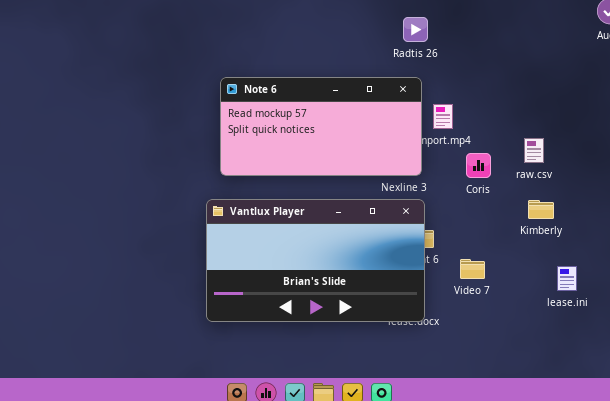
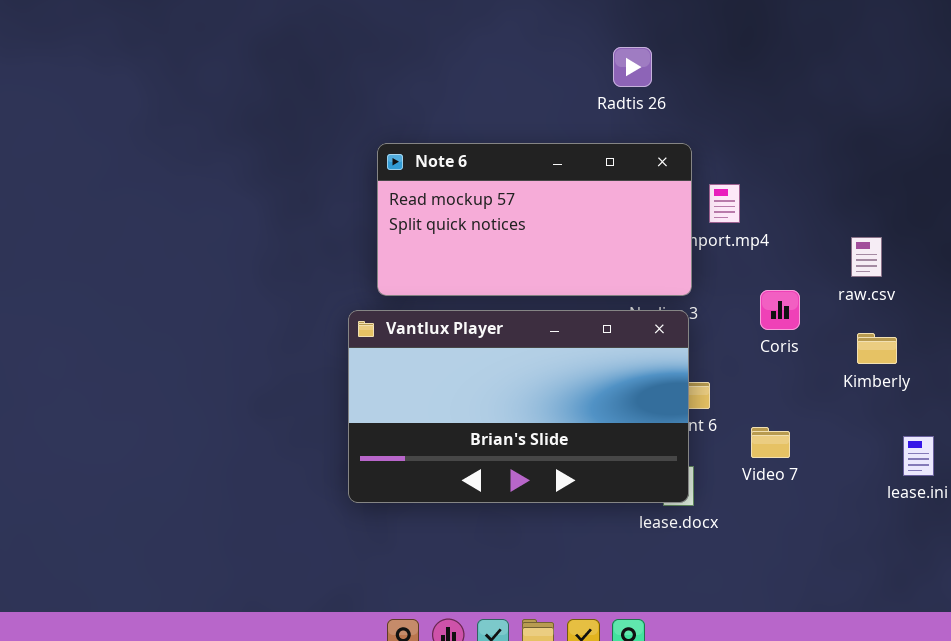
Radtis 26: [403,17,428,42] -> [613,47,652,87], moved
Coris: [466,153,491,178] -> [760,290,800,330], moved
Vantlux Player: [206,199,425,322] -> [348,310,689,503], moved

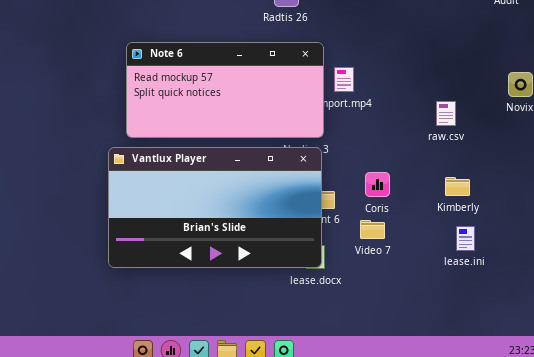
raw.csv: [851,237,882,277] -> [436,101,456,126], moved
Coris: [760,290,800,330] -> [365,172,390,197], moved
Kimberly: [857,333,897,364] -> [445,177,470,196], moved

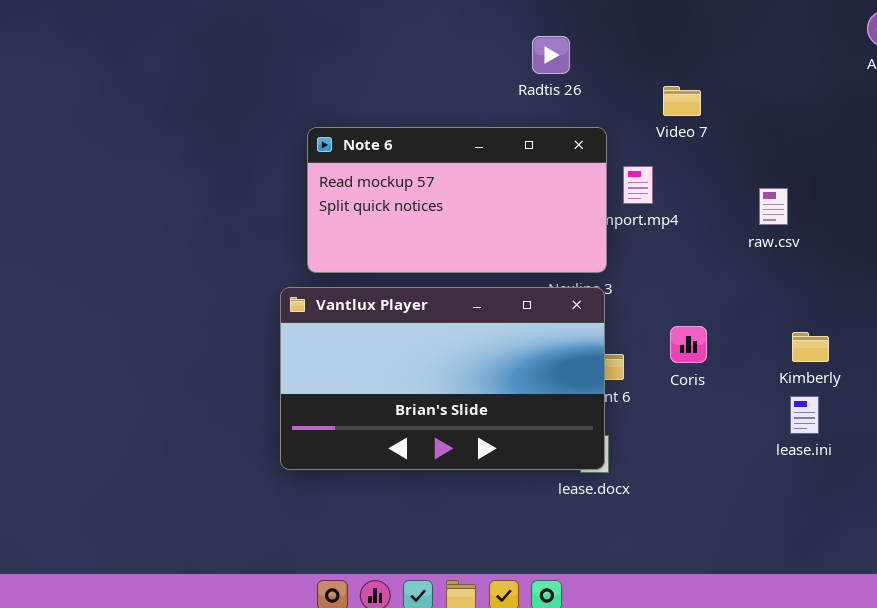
raw.csv: [436,101,456,126] -> [759,188,788,225], moved
Video 7: [360,220,385,239] -> [663,86,701,116], moved
lease.ini: [456,226,475,251] -> [790,396,819,434], moved

